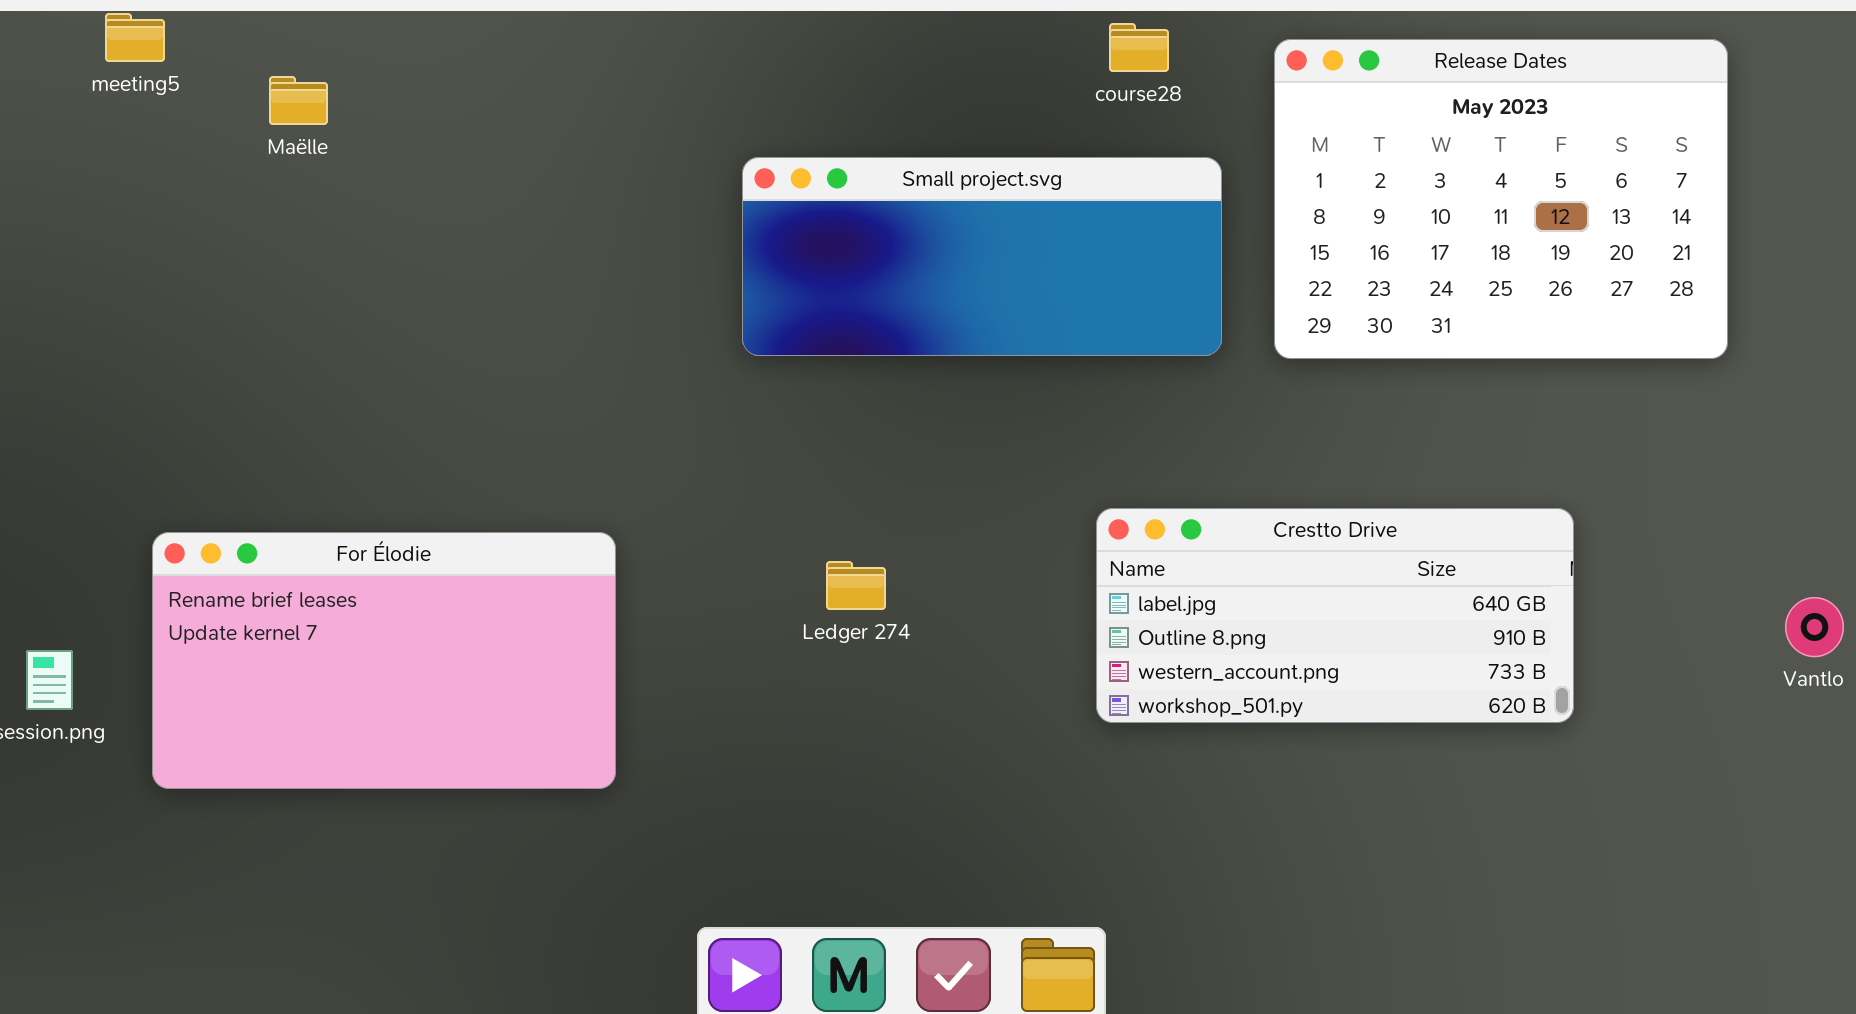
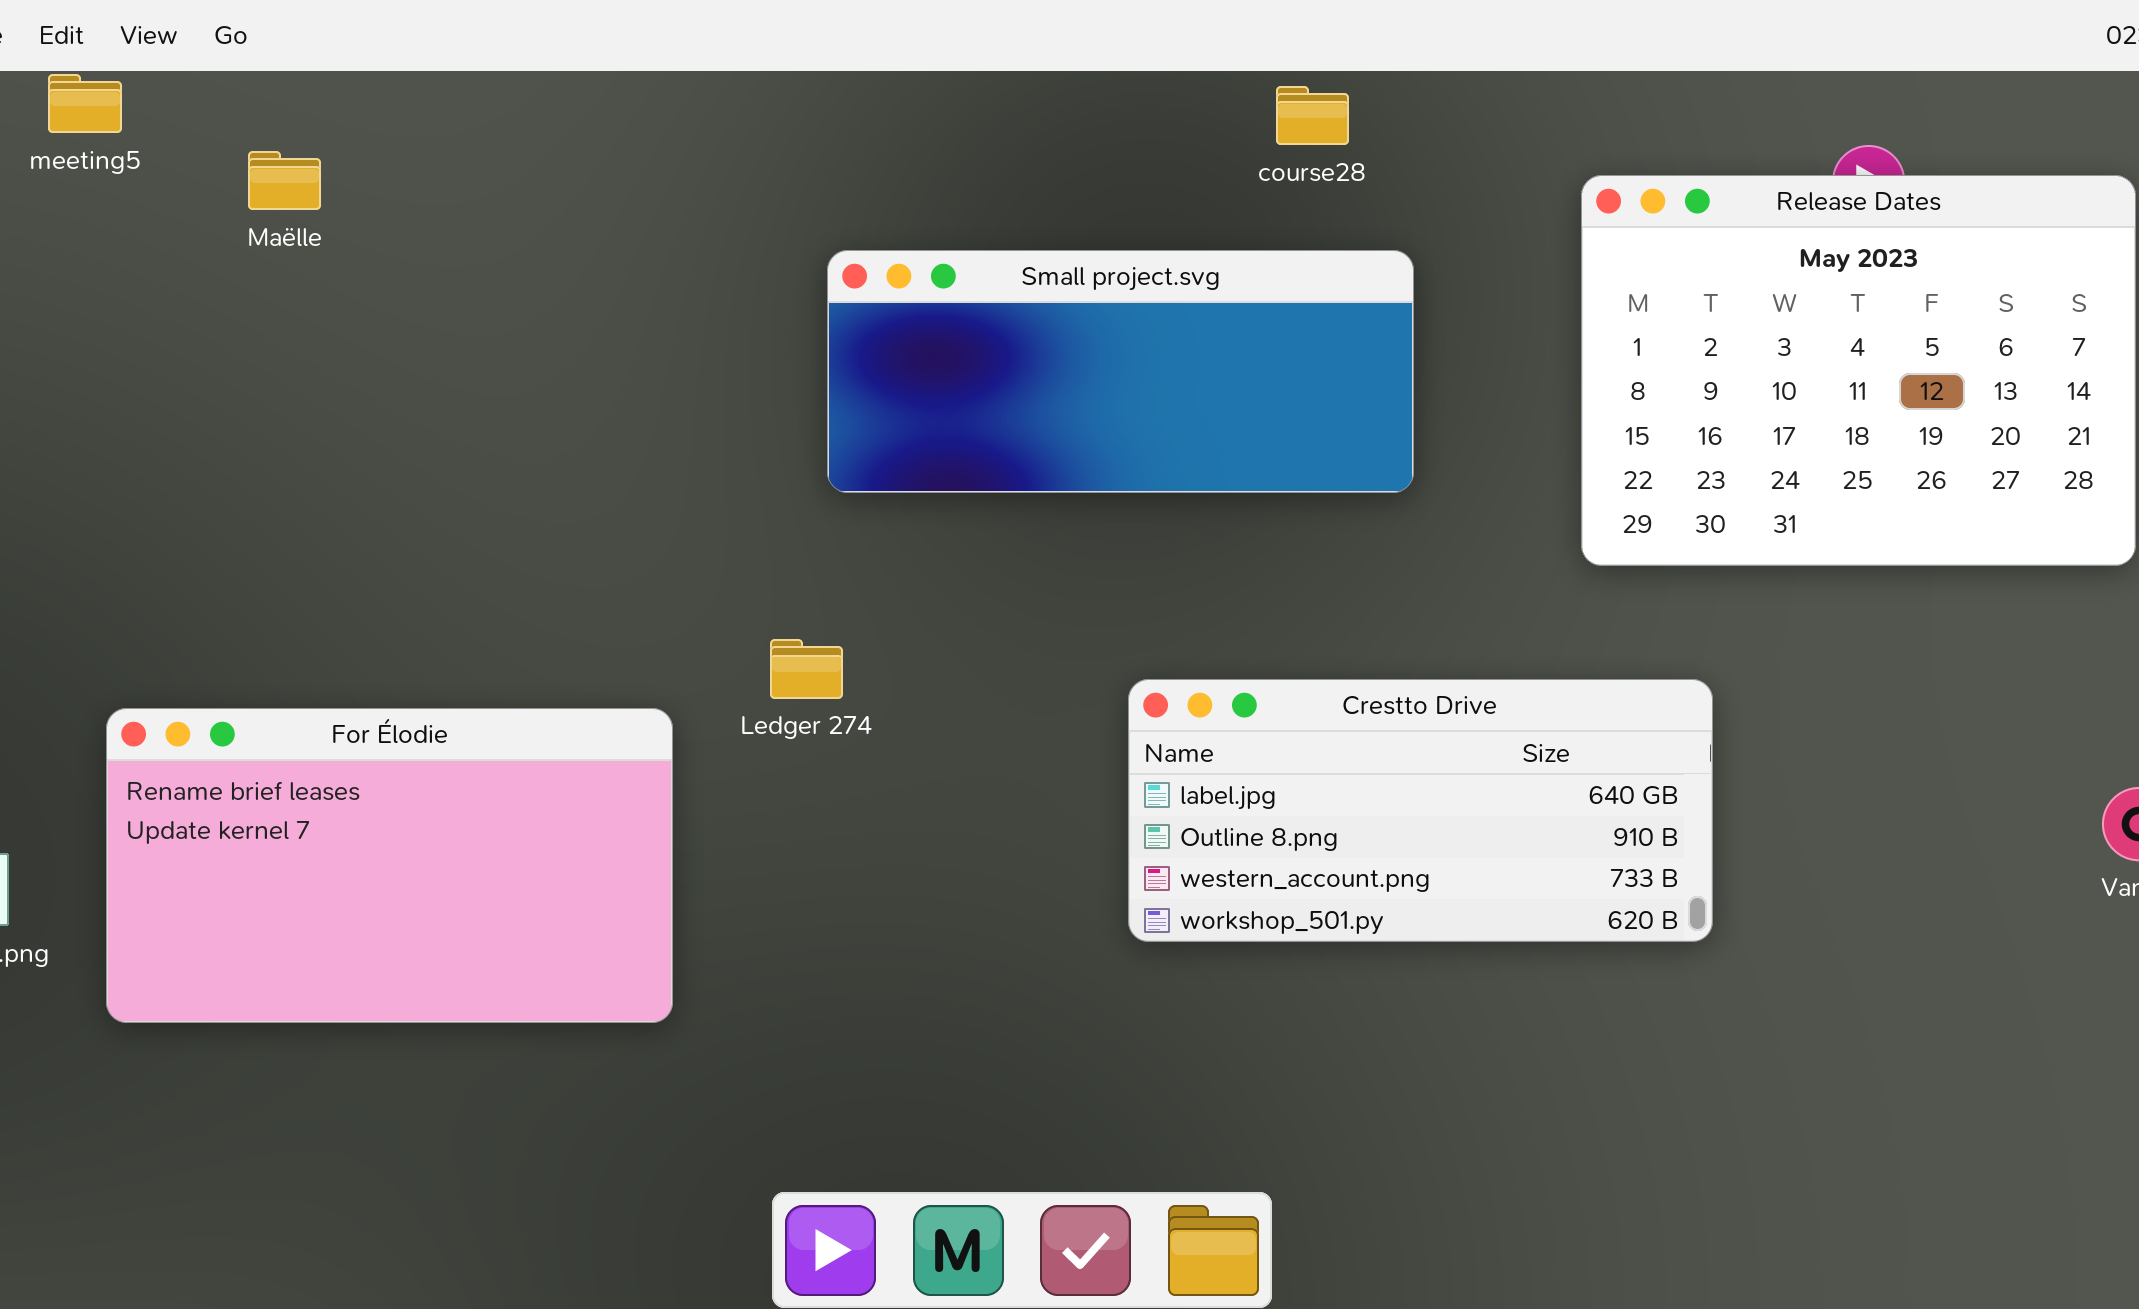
Release Dates: [1274,39,1728,359] -> [1581,175,2136,566], moved
Crestto Drive: [1096,508,1574,723] -> [1128,679,1713,942], moved
Ledger 274: [826,561,886,610] -> [770,639,843,699], moved

